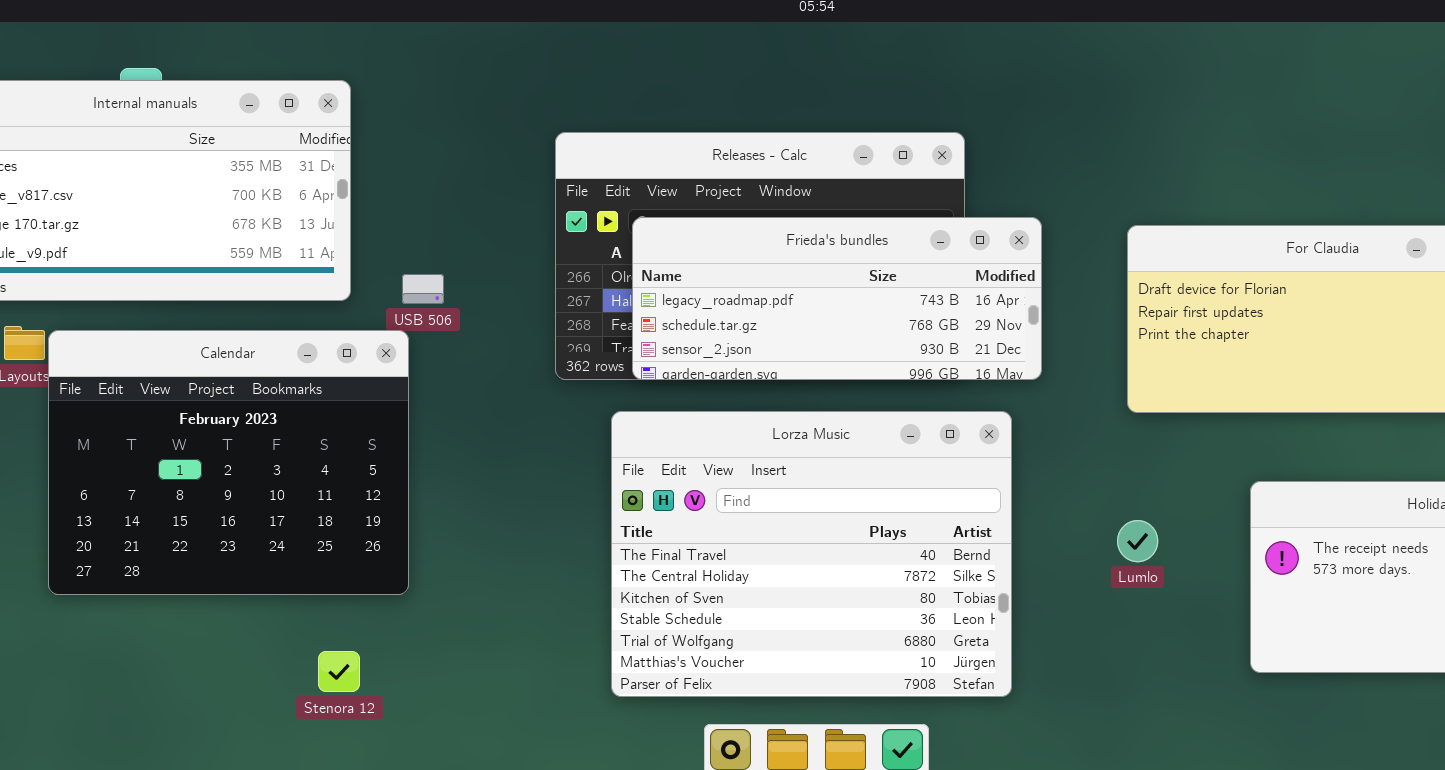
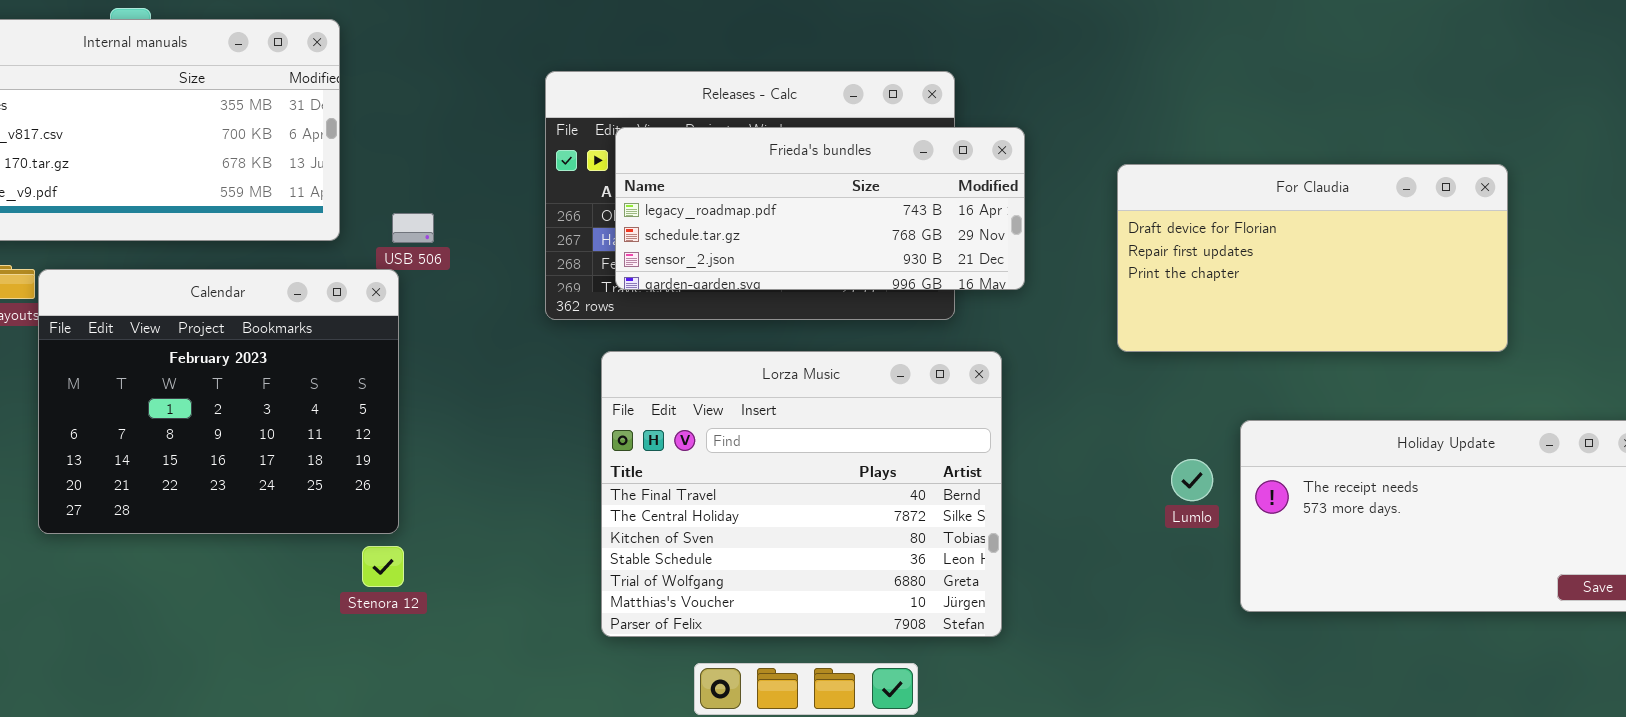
Frieda's bundles: [632,217,1042,380] -> [615,127,1025,290], moved
Lumlo: [1117,520,1158,562] -> [1171,459,1213,501], moved
Stenora 12: [318,651,360,692] -> [362,546,404,587], moved

